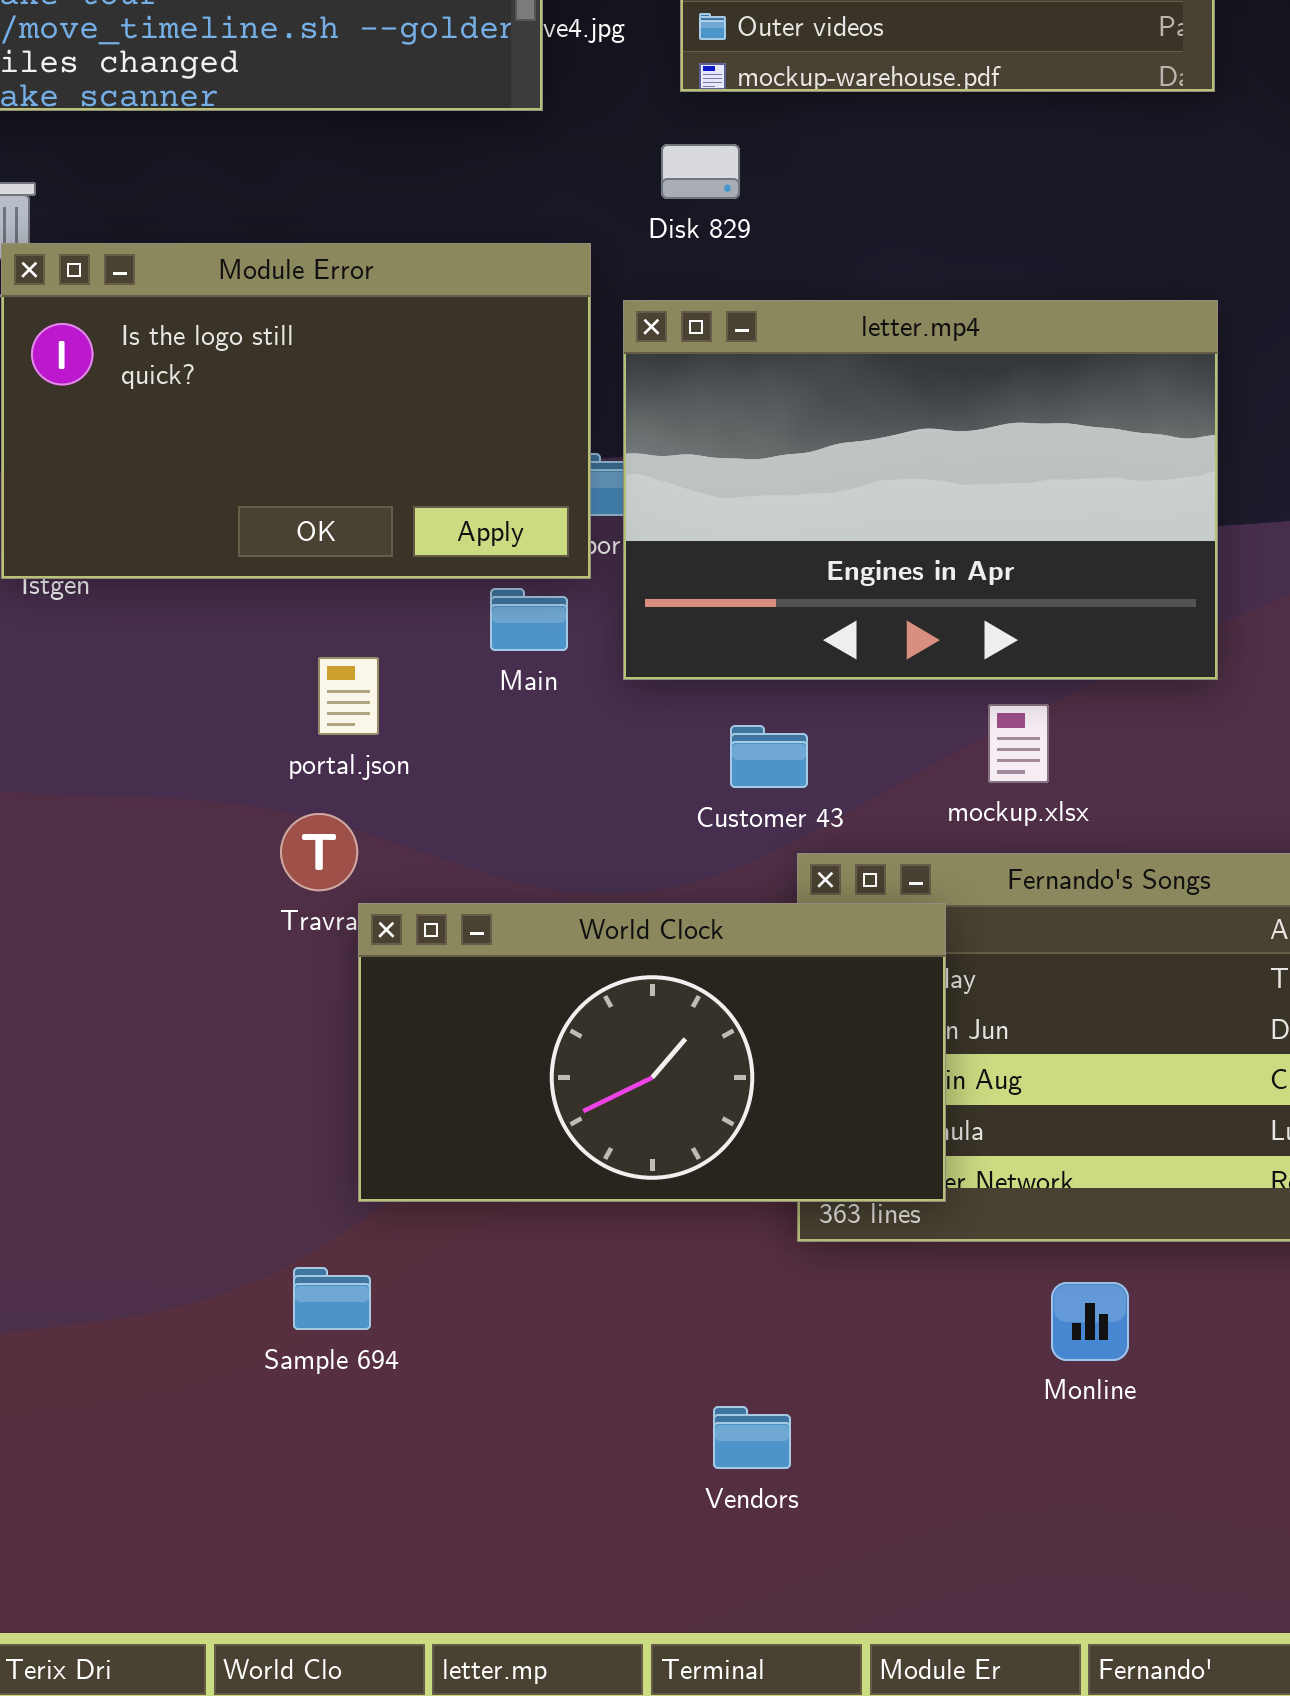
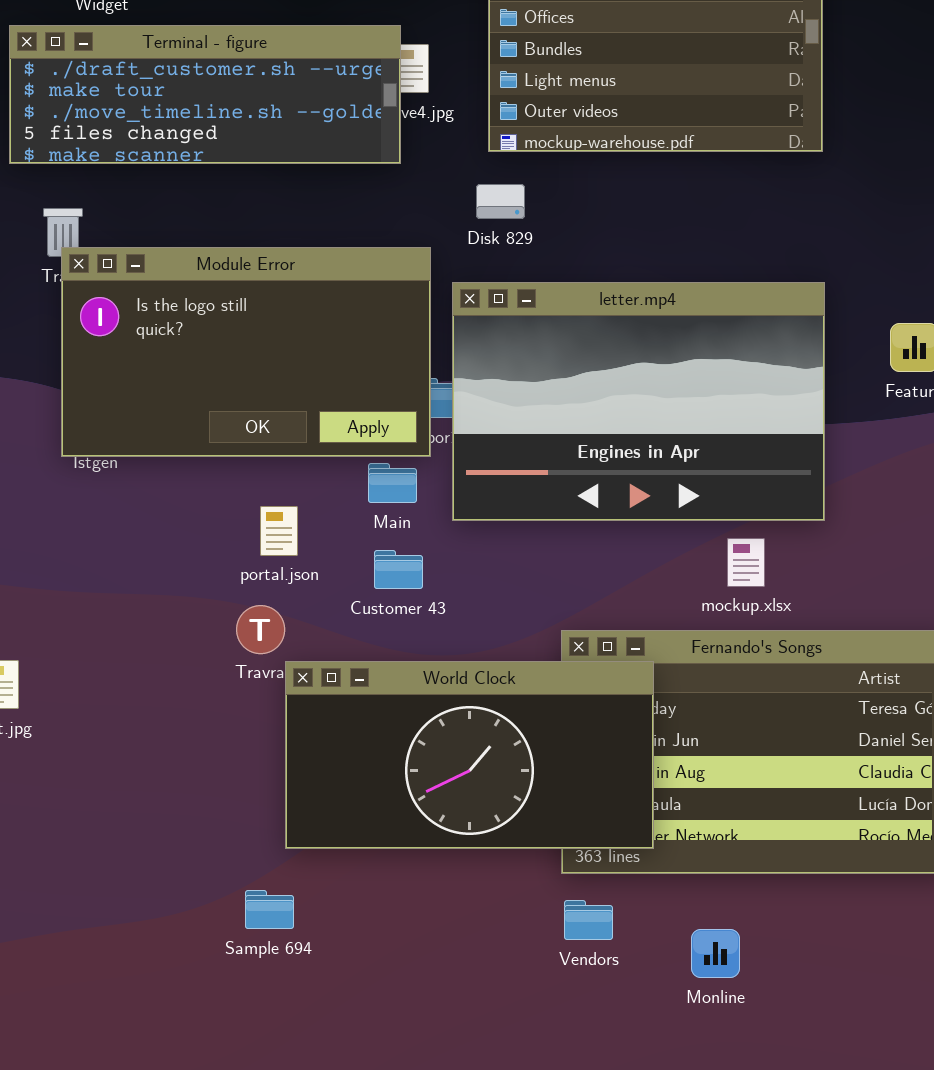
mockup.xlsx: [988,704,1049,783] -> [727,538,765,587], moved
Customer 43: [730,725,808,788] -> [374,550,423,589], moved
Monline: [1051,1282,1129,1361] -> [691,929,740,978], moved
Vendors: [713,1406,791,1469] -> [564,900,613,940], moved

